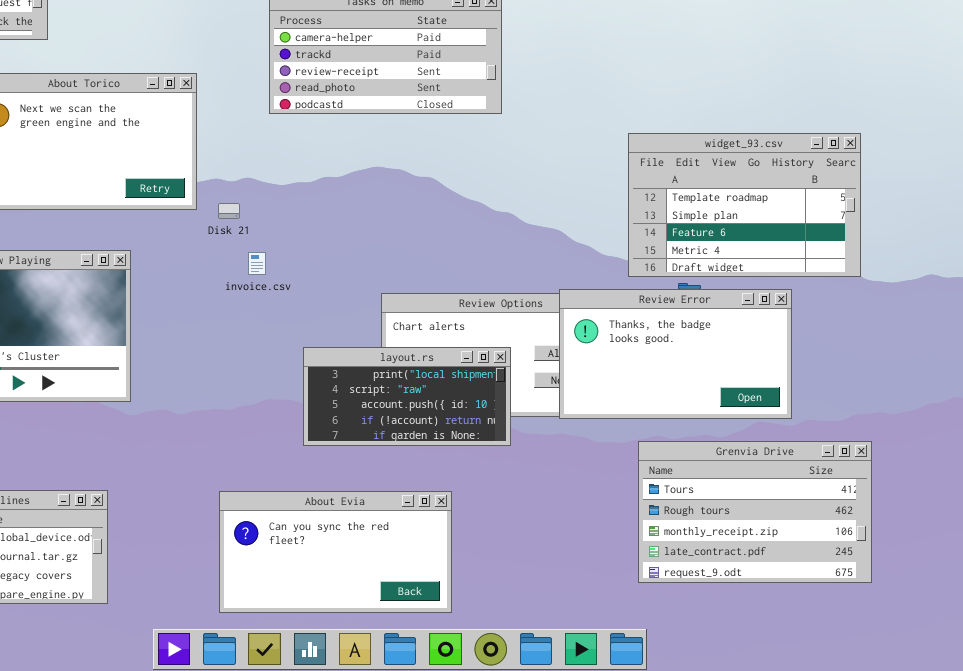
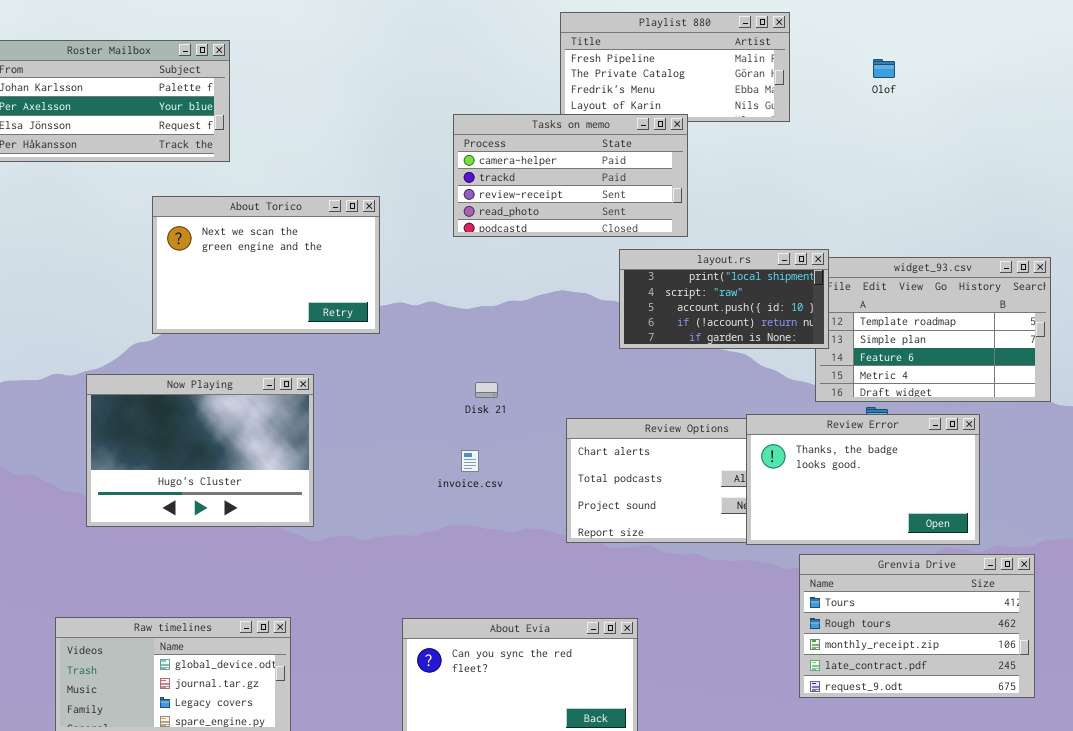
Disk 21: [218,203,240,219] -> [475,382,498,398], moved
invoice.csv: [248,252,266,275] -> [461,450,479,472], moved
layout.rs: [303,347,511,446] -> [619,249,829,349], moved
Grenvia Drive: [638,441,872,583] -> [799,554,1035,698], moved

